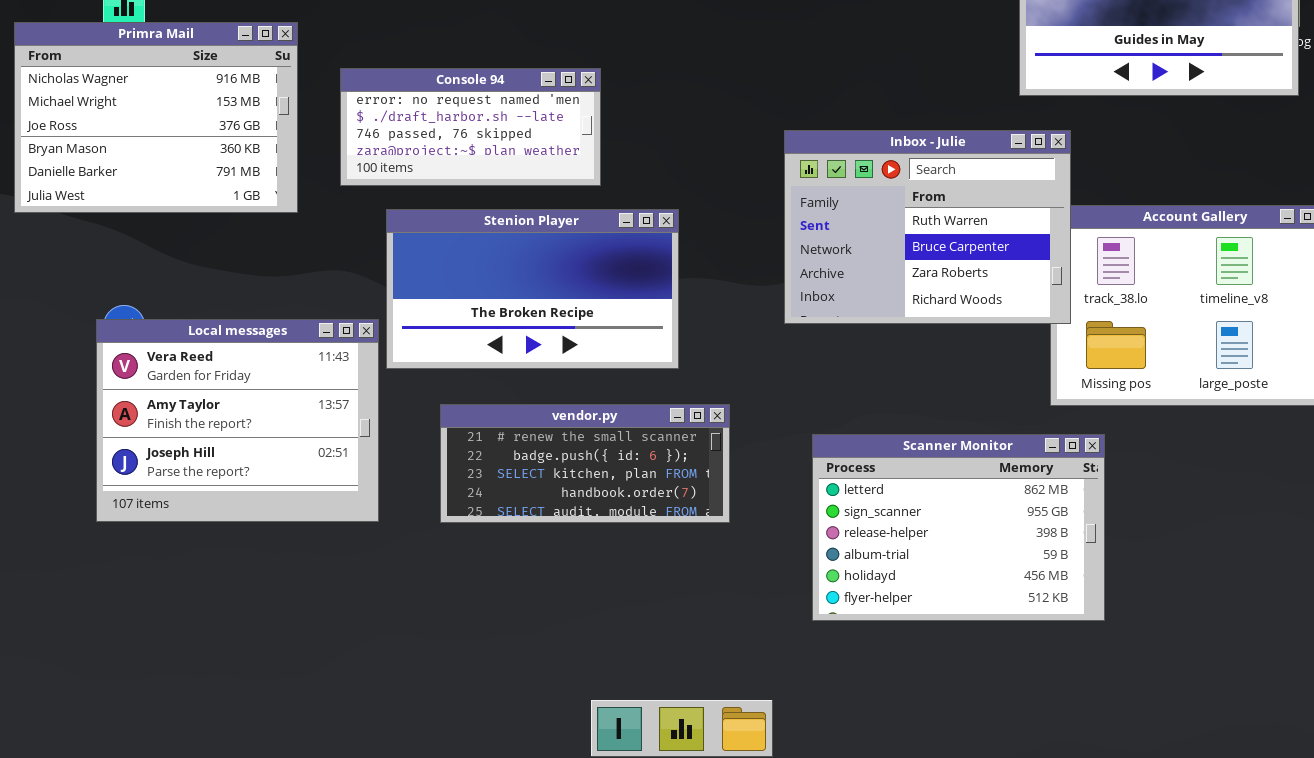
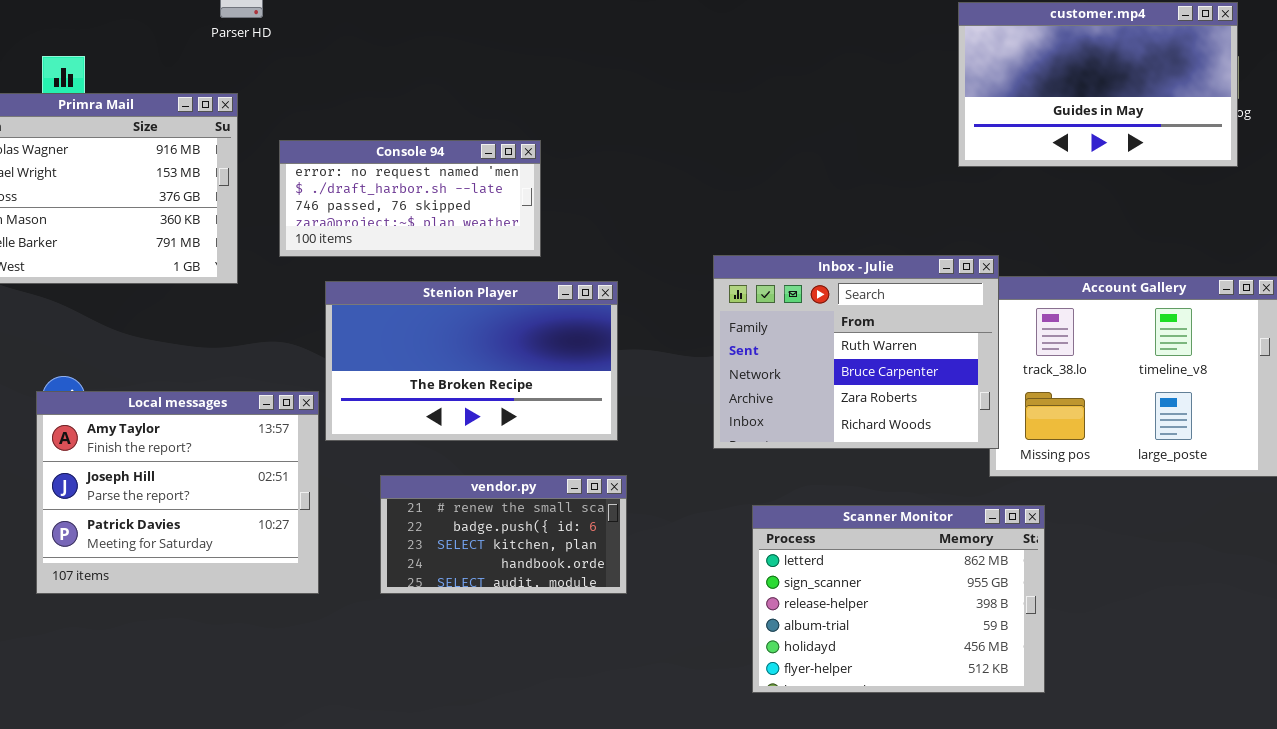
Inbox - Julie: [784,130,1071,324] -> [713,255,999,449], moved
Local messages: [96,319,379,522] -> [36,391,319,594], scrolled down 1 row
vendor.py: [440,404,730,523] -> [380,475,627,594], resized

